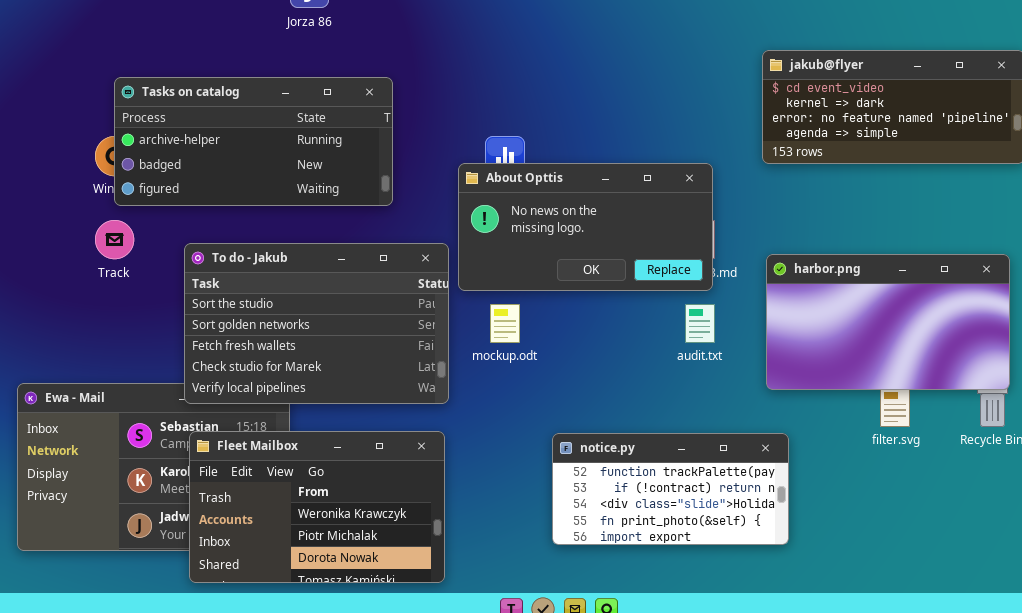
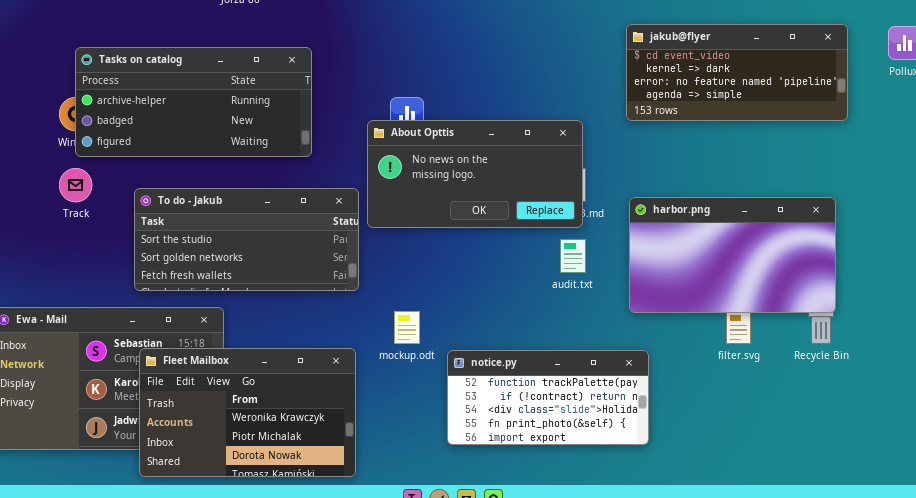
To do - Jakub: [184,243,449,404] -> [134,188,359,291], resized
mockup.odt: [490,304,520,343] -> [394,311,420,344], moved

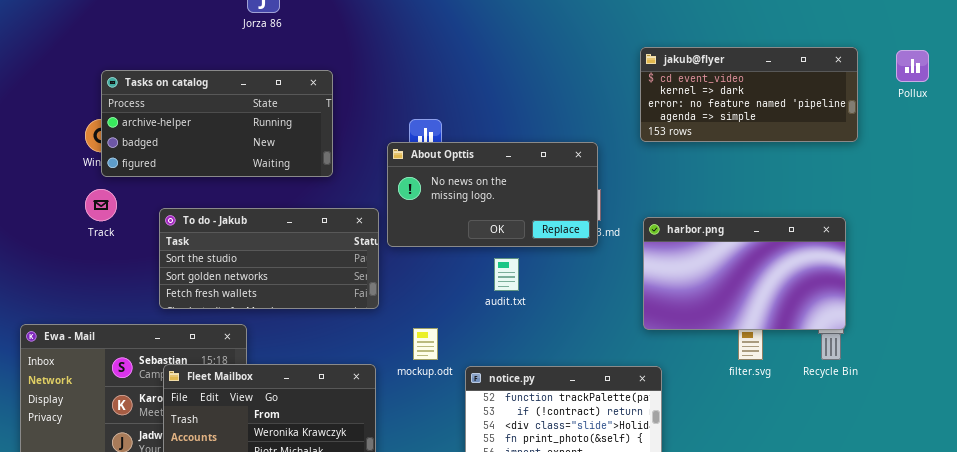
audit.txt: [560,239,586,273] -> [494,258,519,291], moved

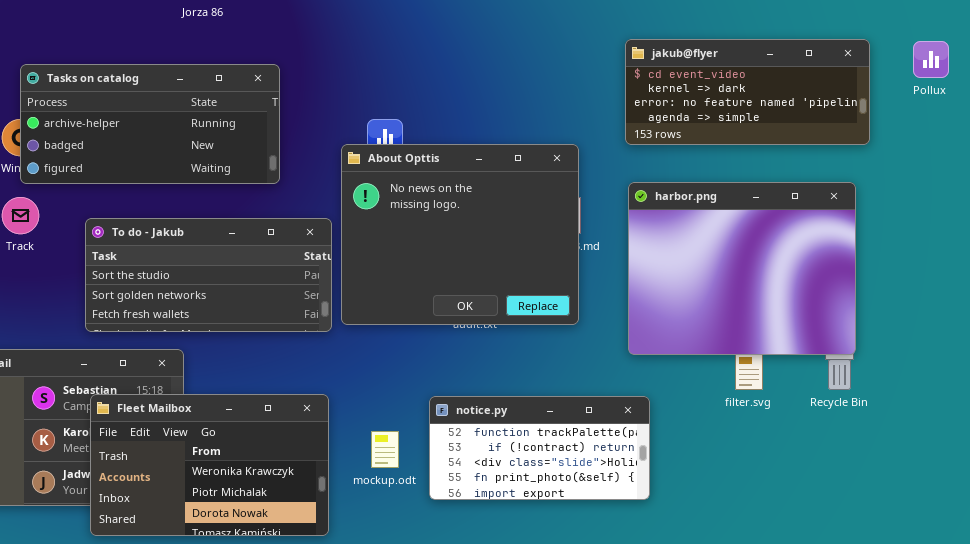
About Opttis: [387,142,598,247] -> [341,144,579,325], resized
harbor.png: [643,217,846,330] -> [628,182,856,355], resized
mockup.odt: [413,328,438,360] -> [371,431,399,468], moved

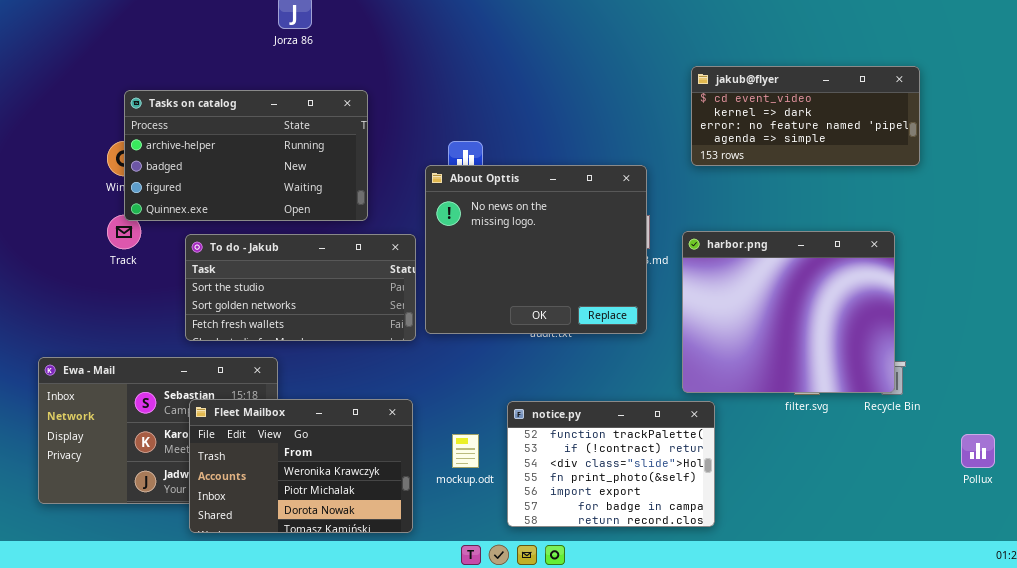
Pollux: [913,41,949,78] -> [961,434,995,468], moved
Tasks on catalog: [20,64,280,184] -> [124,90,368,221], resized
harbor.png: [628,182,856,355] -> [682,231,895,393], moved
notice.py: [429,396,650,500] -> [507,401,715,527], resized

